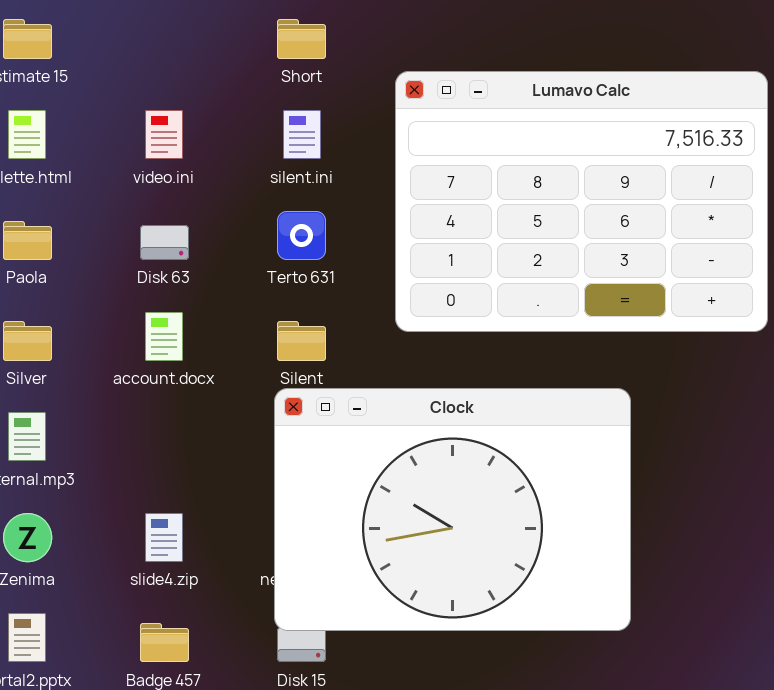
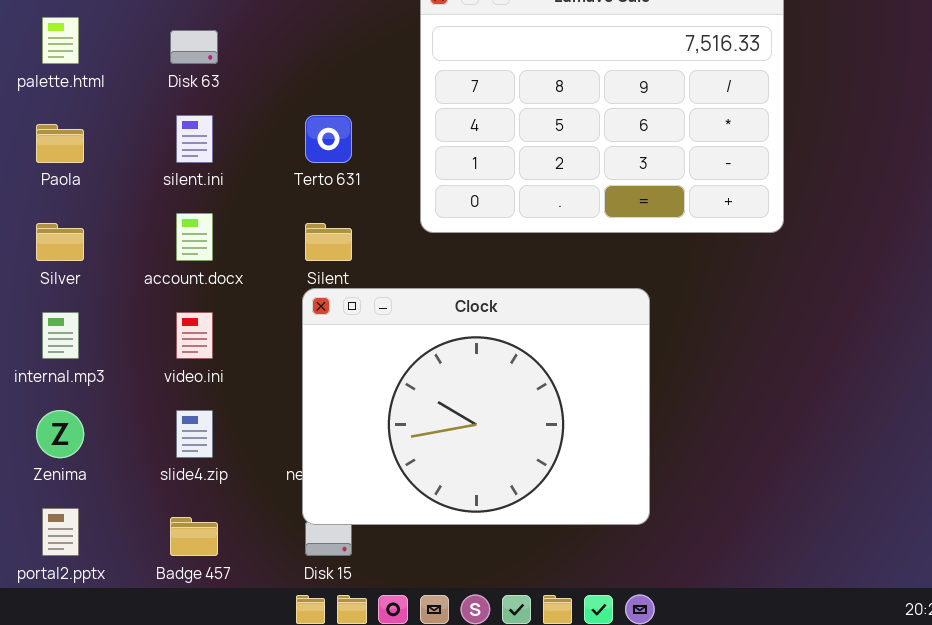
video.ini: [145,110,183,159] -> [176,312,213,359], moved
silent.ini: [283,110,321,159] -> [176,115,213,163], moved
Disk 63: [140,225,189,260] -> [170,30,218,64], moved

